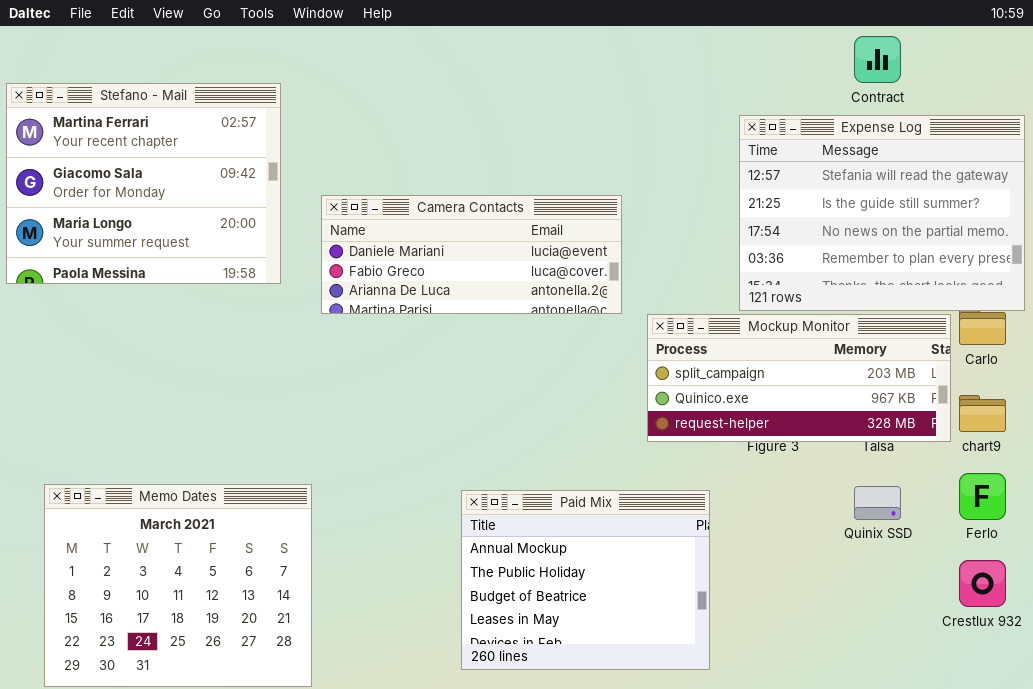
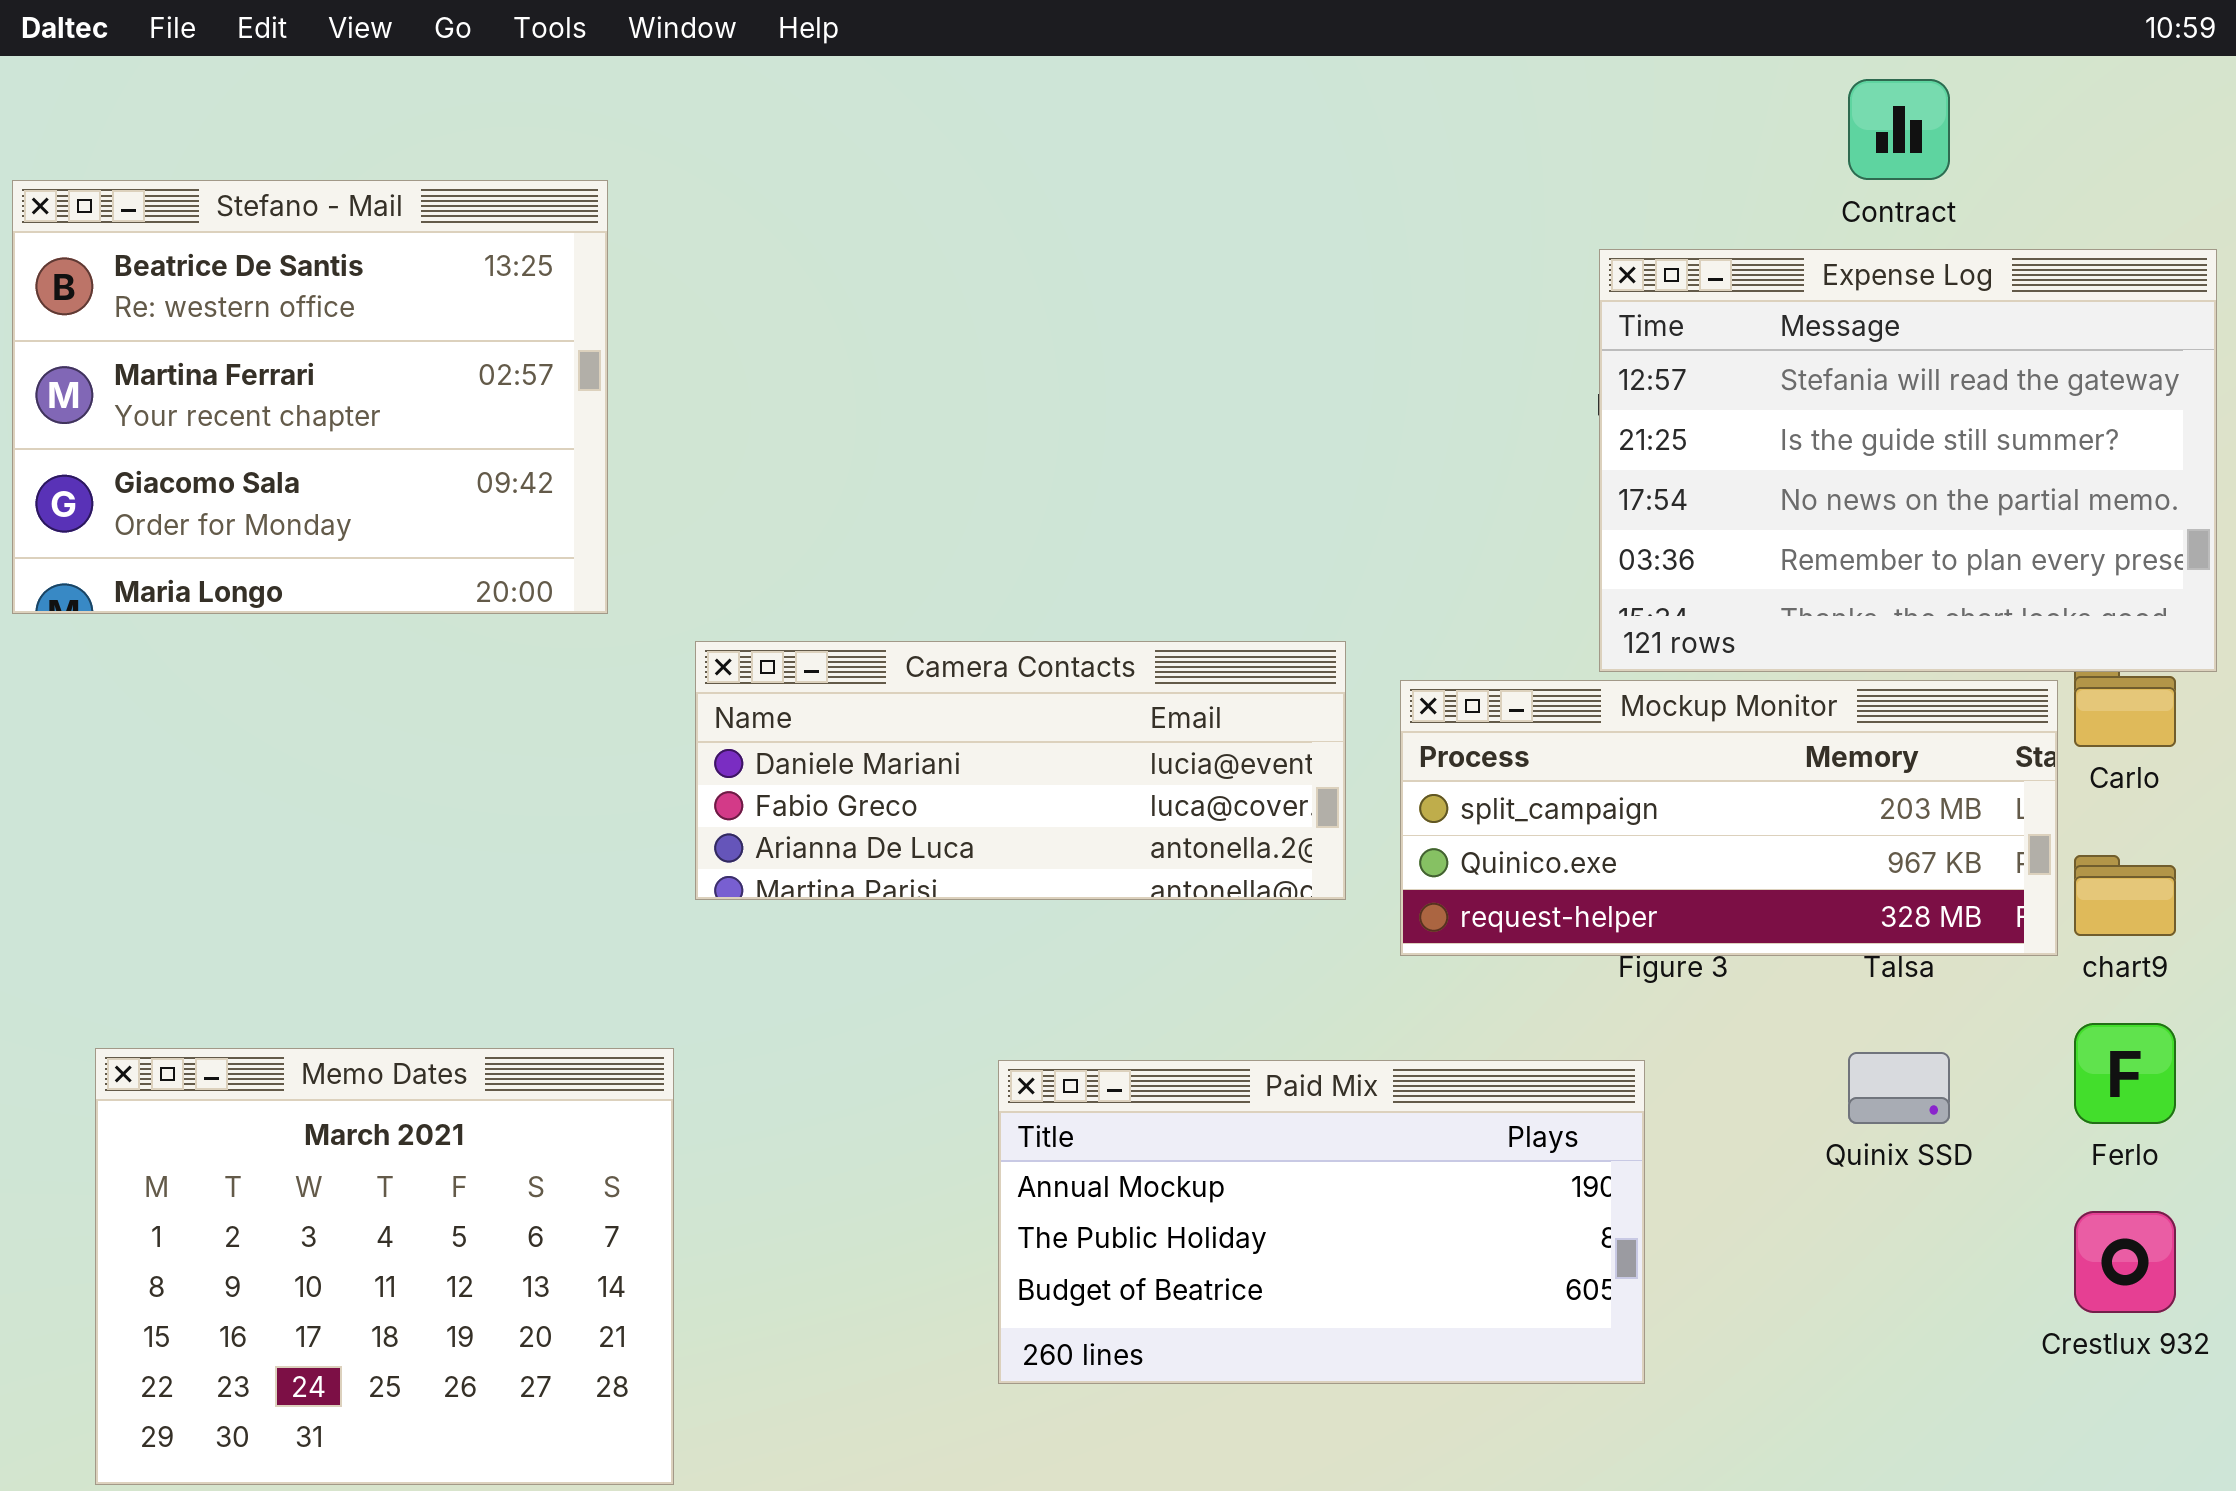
Stefano - Mail: [6,83,281,284] -> [12,180,608,614], scrolled up 1 row
Camera Contacts: [321,195,622,314] -> [695,641,1346,900], moved
Paid Mix: [461,490,710,670] -> [998,1060,1645,1384], resized

